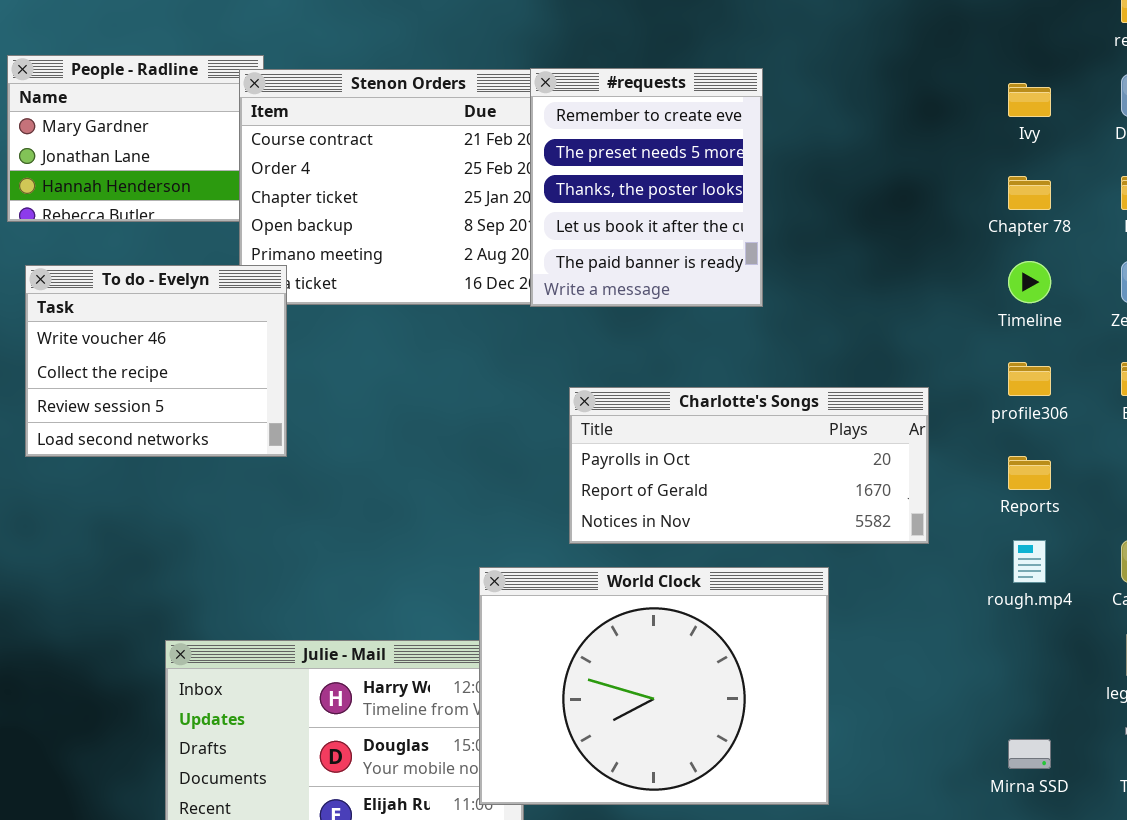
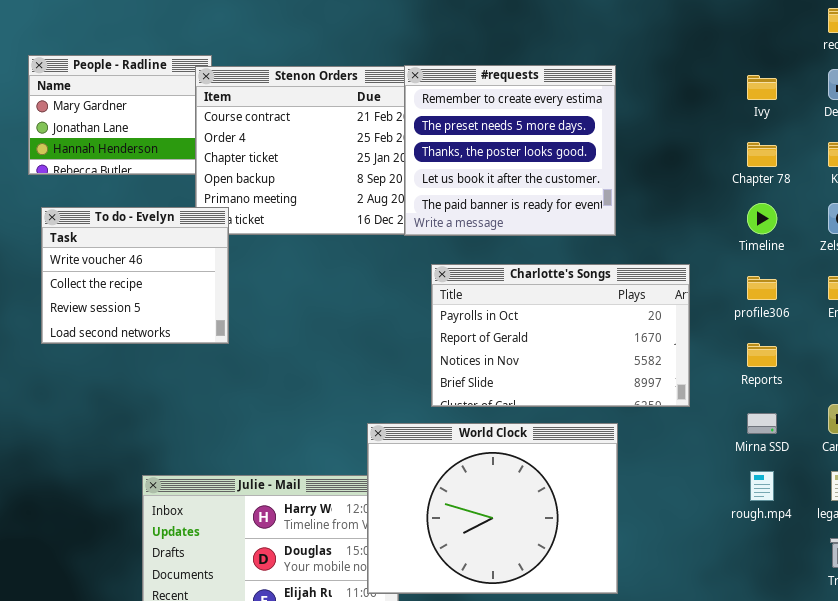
#requests: [530,68,763,307] -> [404,65,616,236], resized
Charlotte's Songs: [569,387,929,544] -> [431,264,690,407], resized
rough.mp4: [1013,540,1046,583] -> [750,471,774,501], moved
Mirna SSD: [1008,739,1051,769] -> [747,413,777,434], moved

